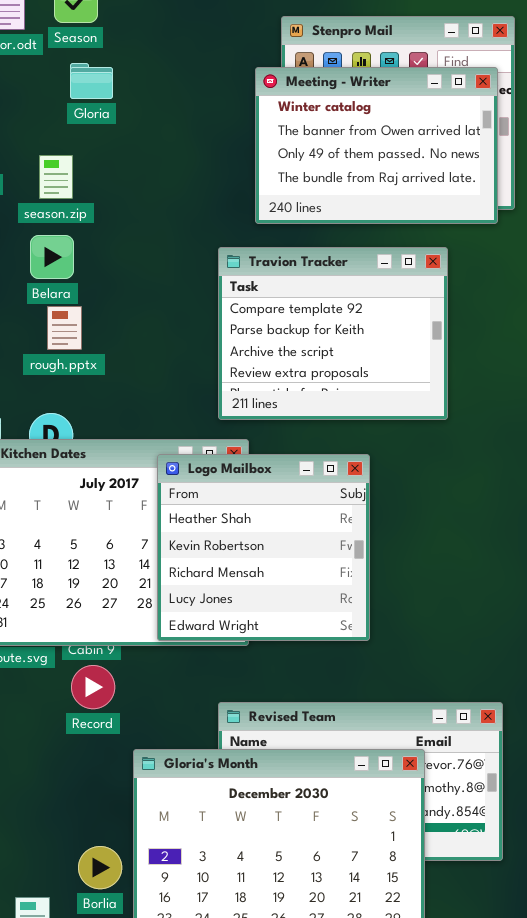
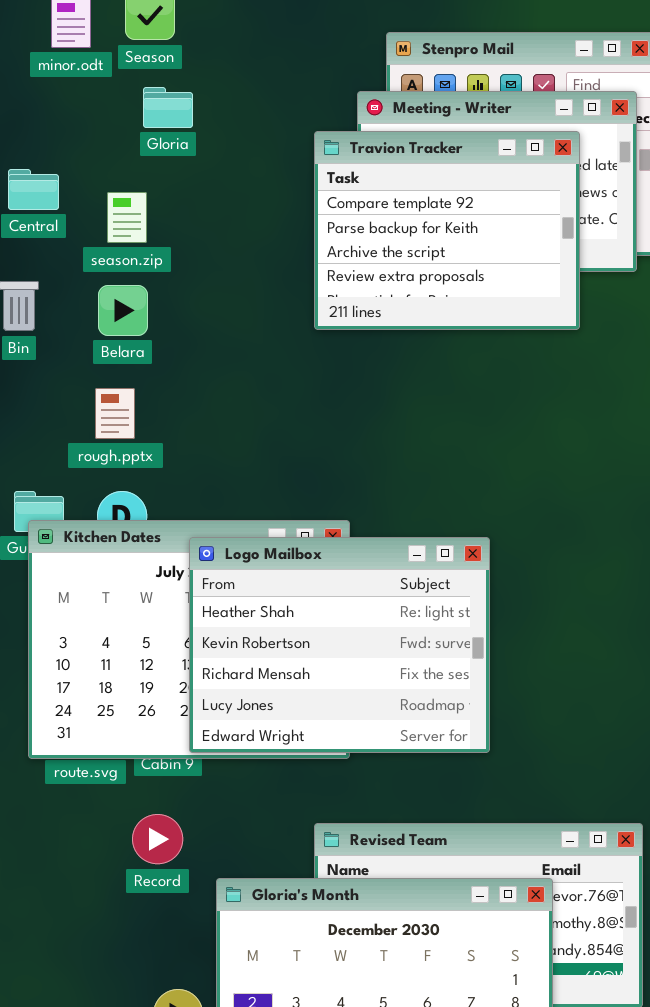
Travion Tracker: [218,247,448,420] -> [314,131,580,330], moved
rough.pptx: [47,306,82,350] -> [95,388,135,439], moved
Logo Mailbox: [157,454,370,641] -> [189,537,490,753], resized
Record: [71,665,115,709] -> [132,814,183,864], moved

